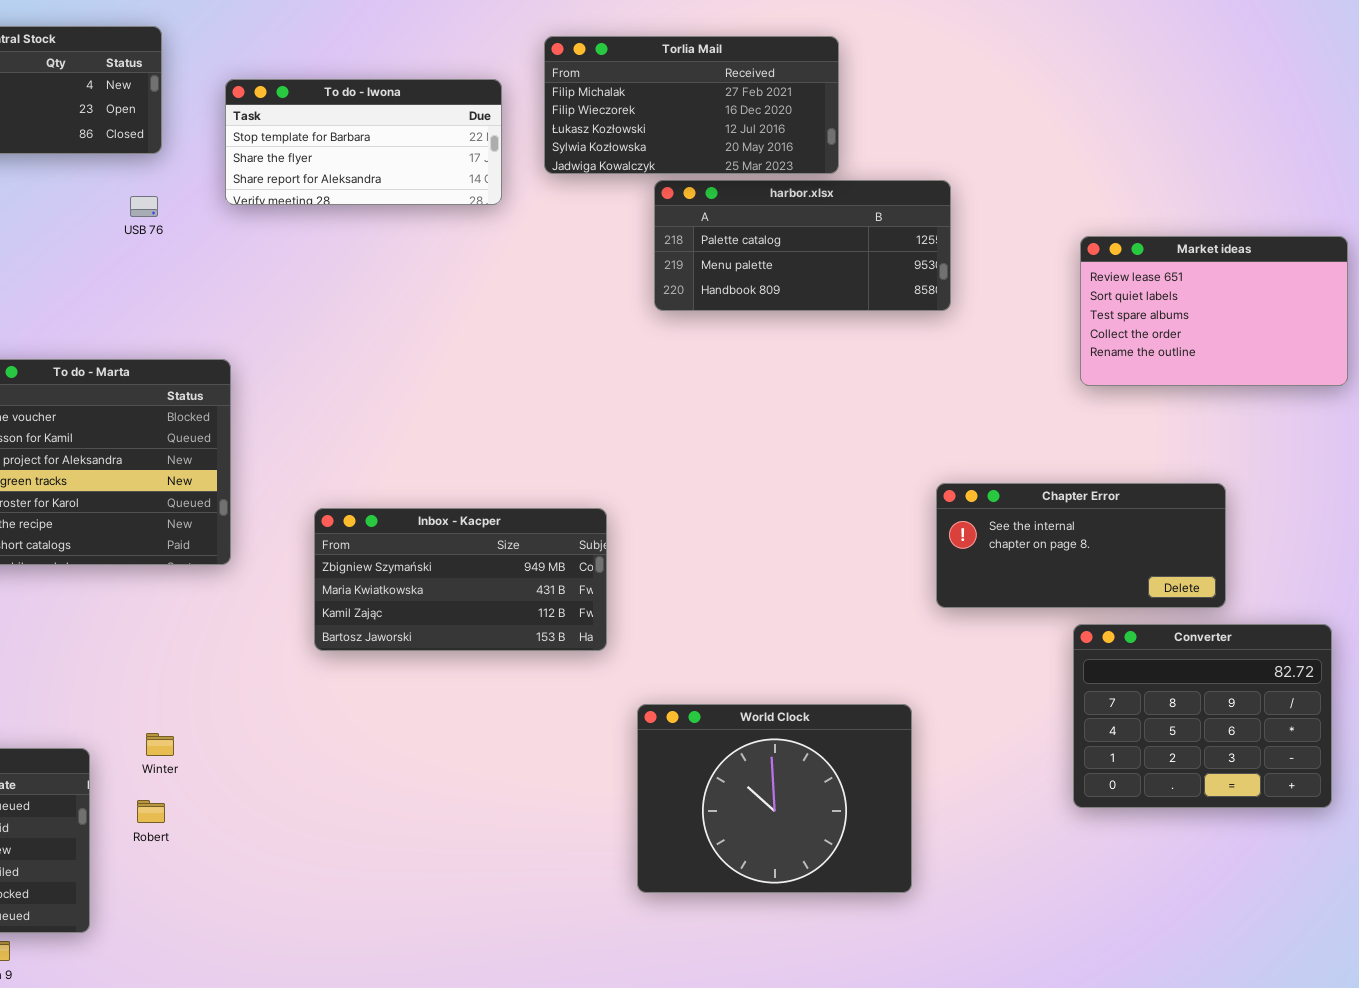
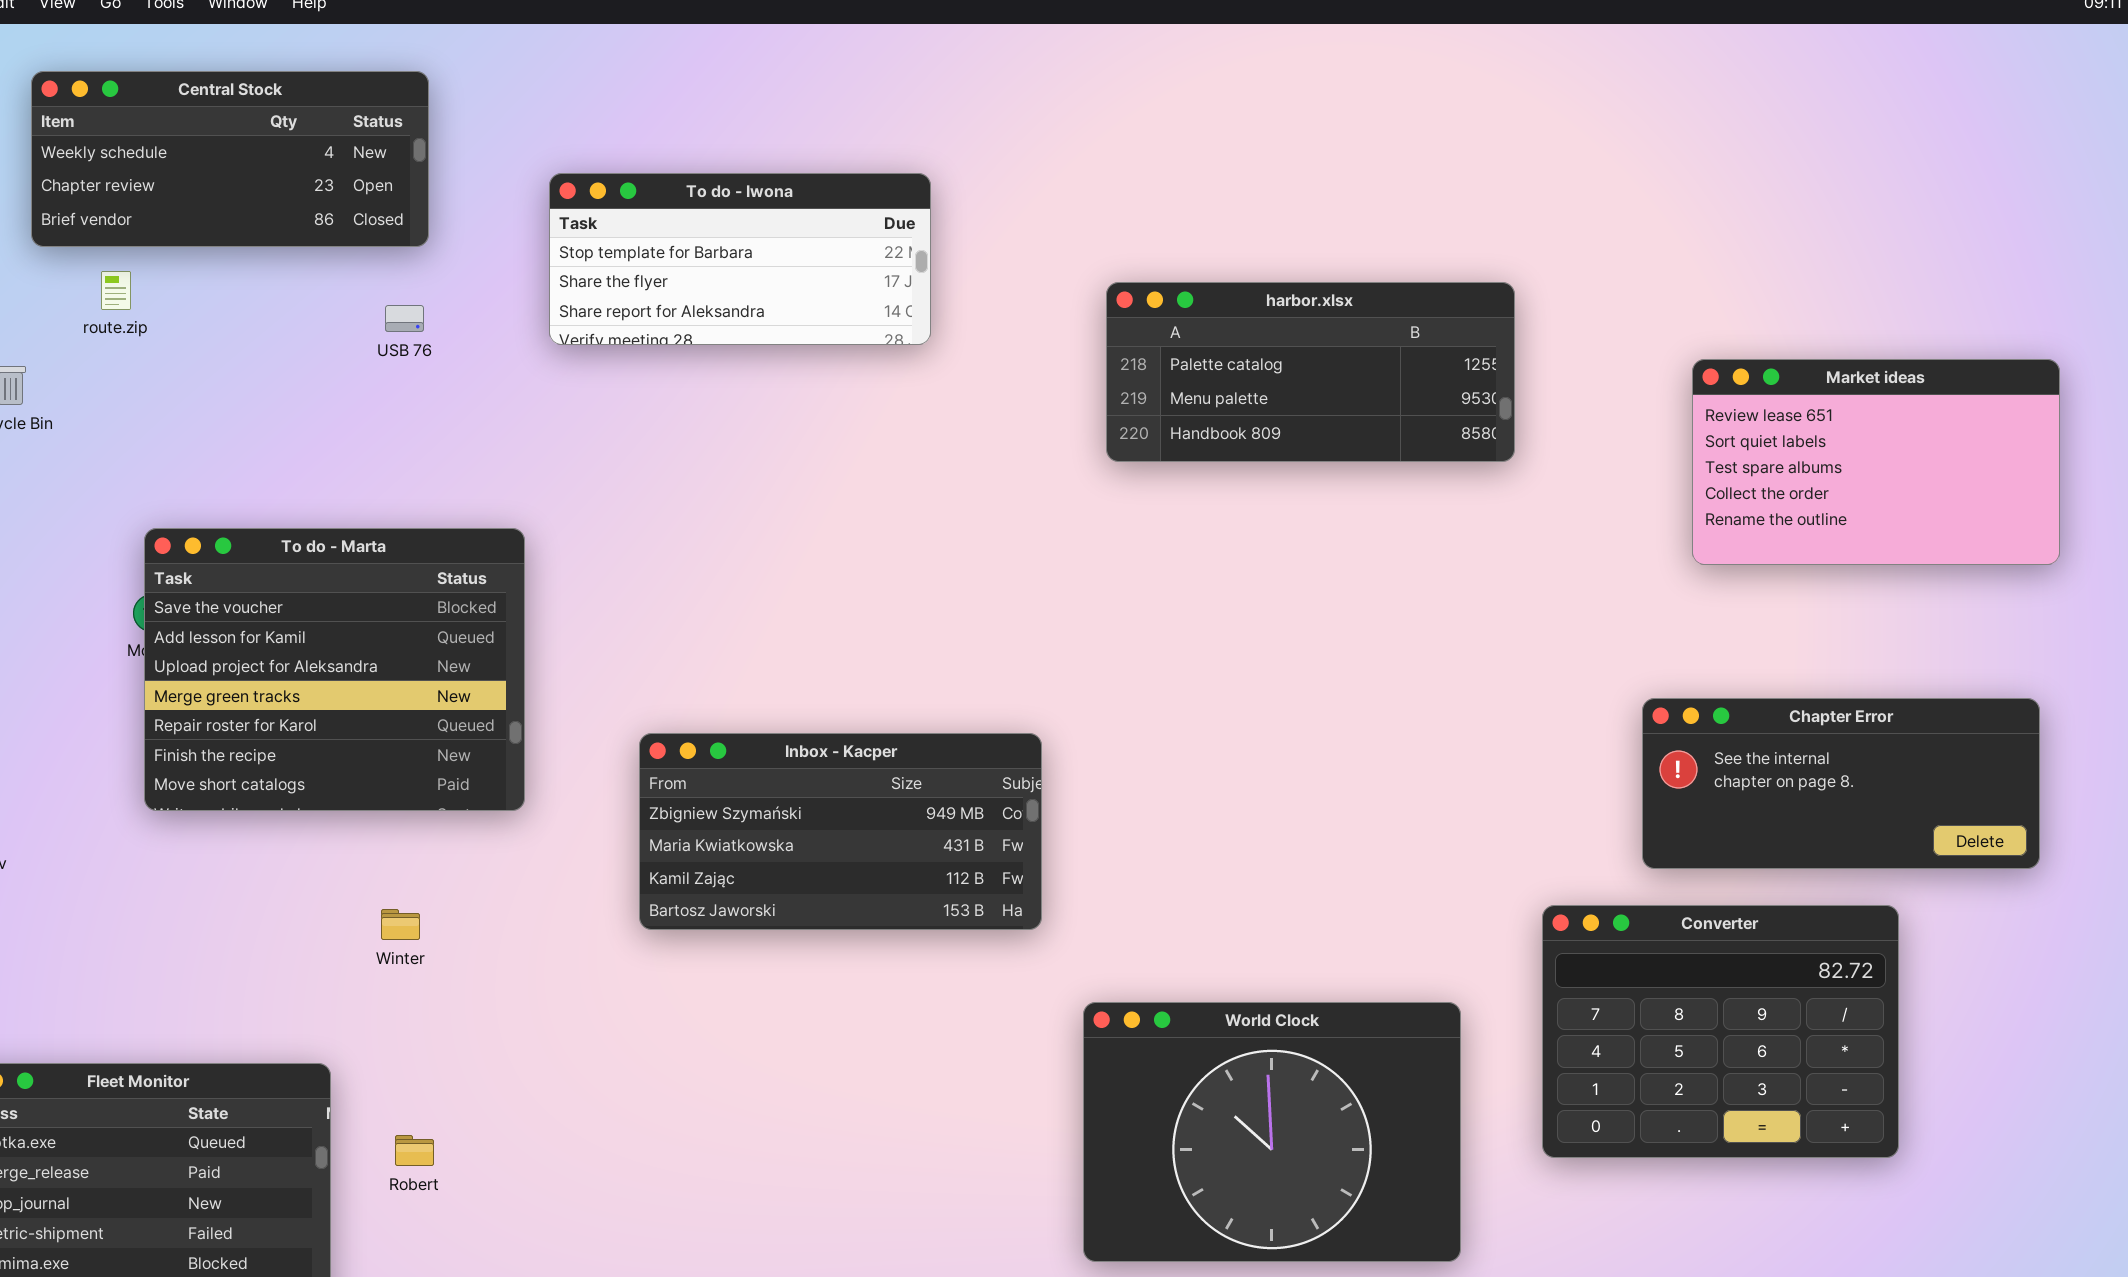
Torlia Mail: [544,36,839,174] -> none, closed
To do - Iwona: [225,79,502,205] -> [549,173,931,345], moved
Chapter Error: [936,483,1226,608] -> [1642,698,2040,869], moved
Converter: [1073,624,1332,808] -> [1542,905,1899,1158], moved
Winter: [146,733,174,756] -> [381,909,420,940], moved

